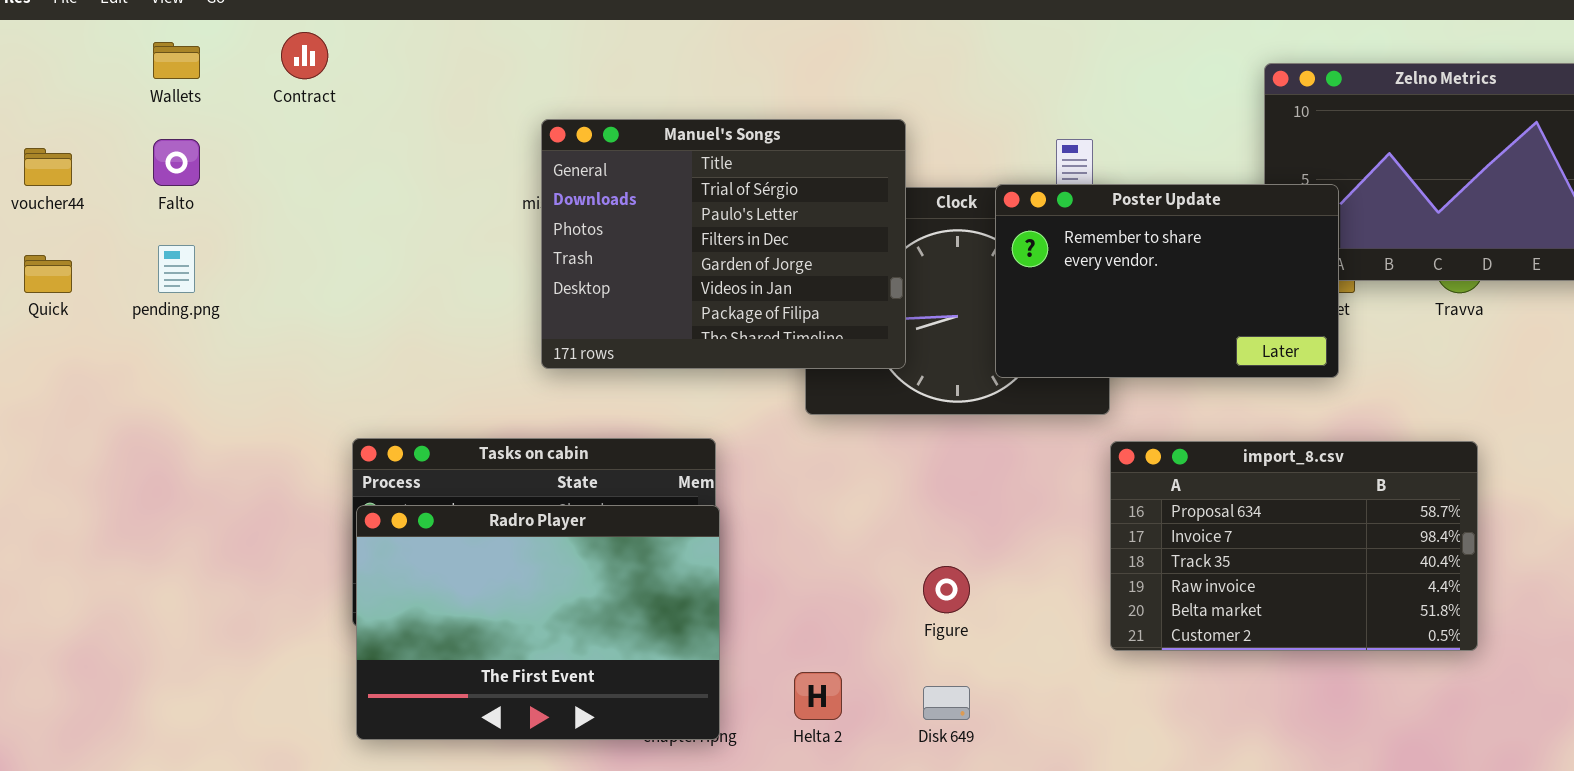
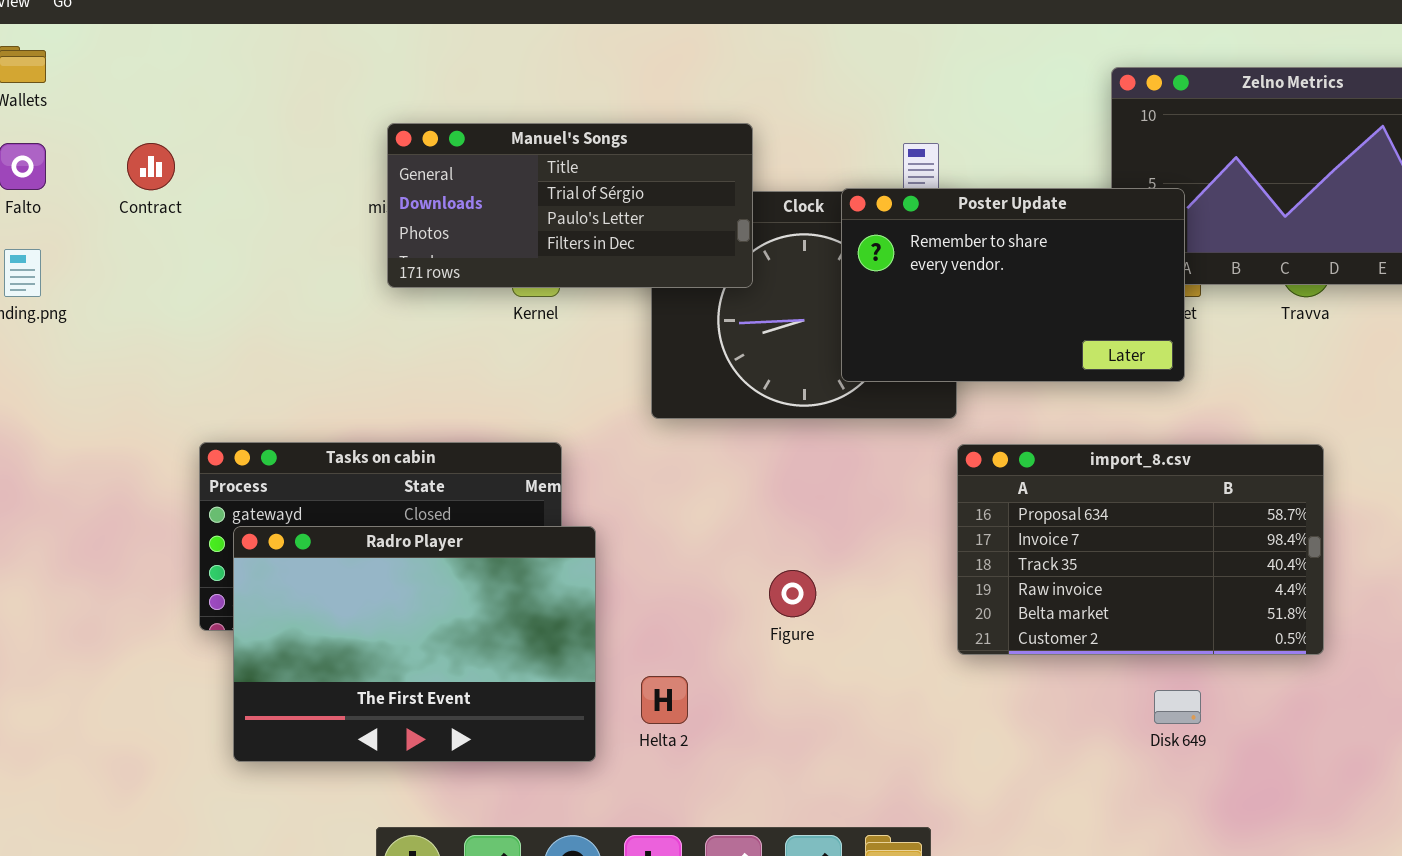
Contract: [281,32,328,79] -> [127,143,175,190], moved
Manuel's Songs: [541,119,906,369] -> [387,123,753,288], resized
Radro Player: [356,505,720,740] -> [233,526,596,762], moved
Disk 649: [923,686,970,720] -> [1154,690,1201,724], moved

